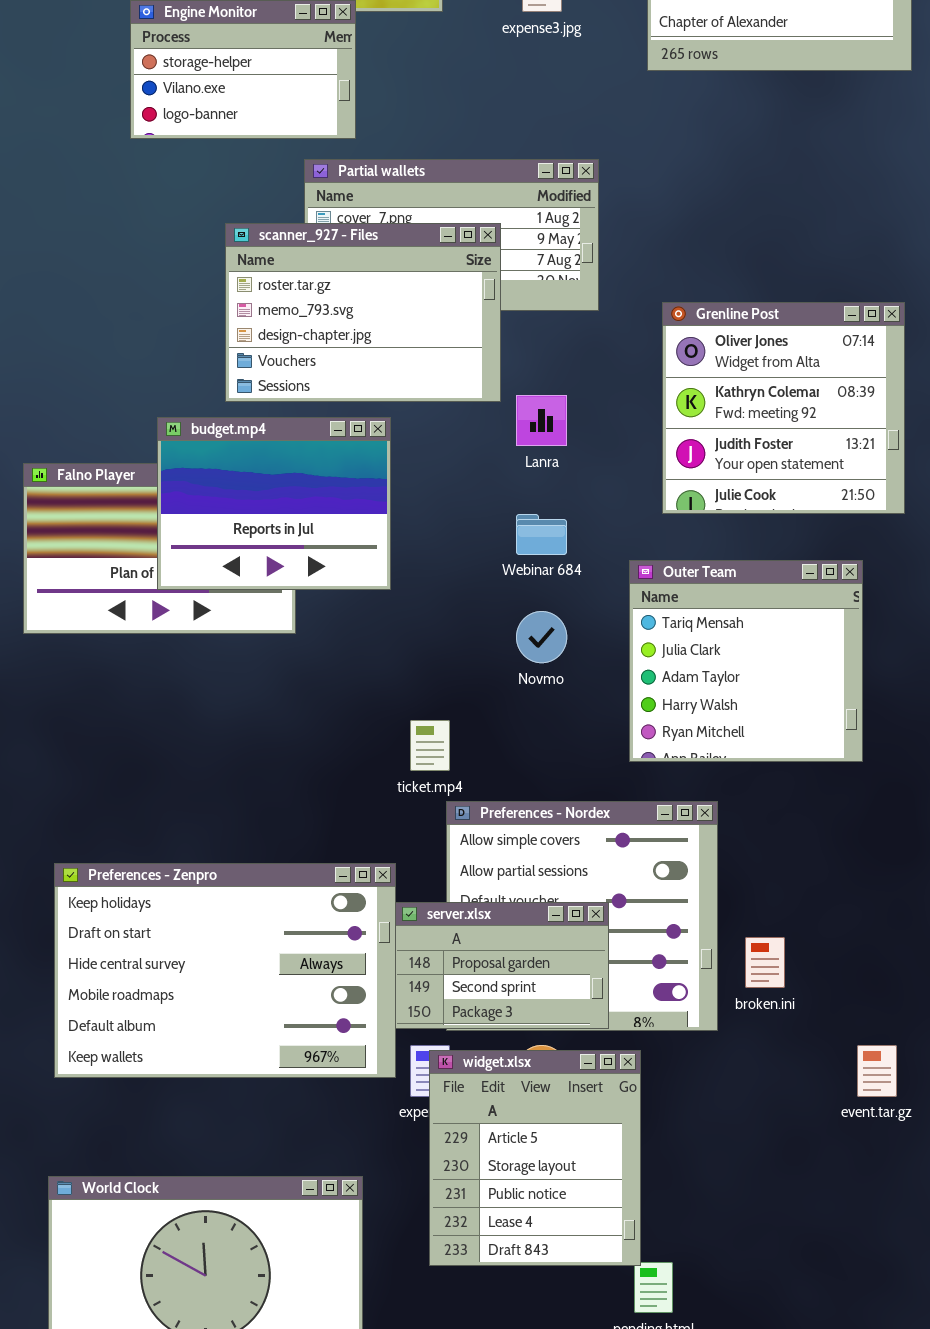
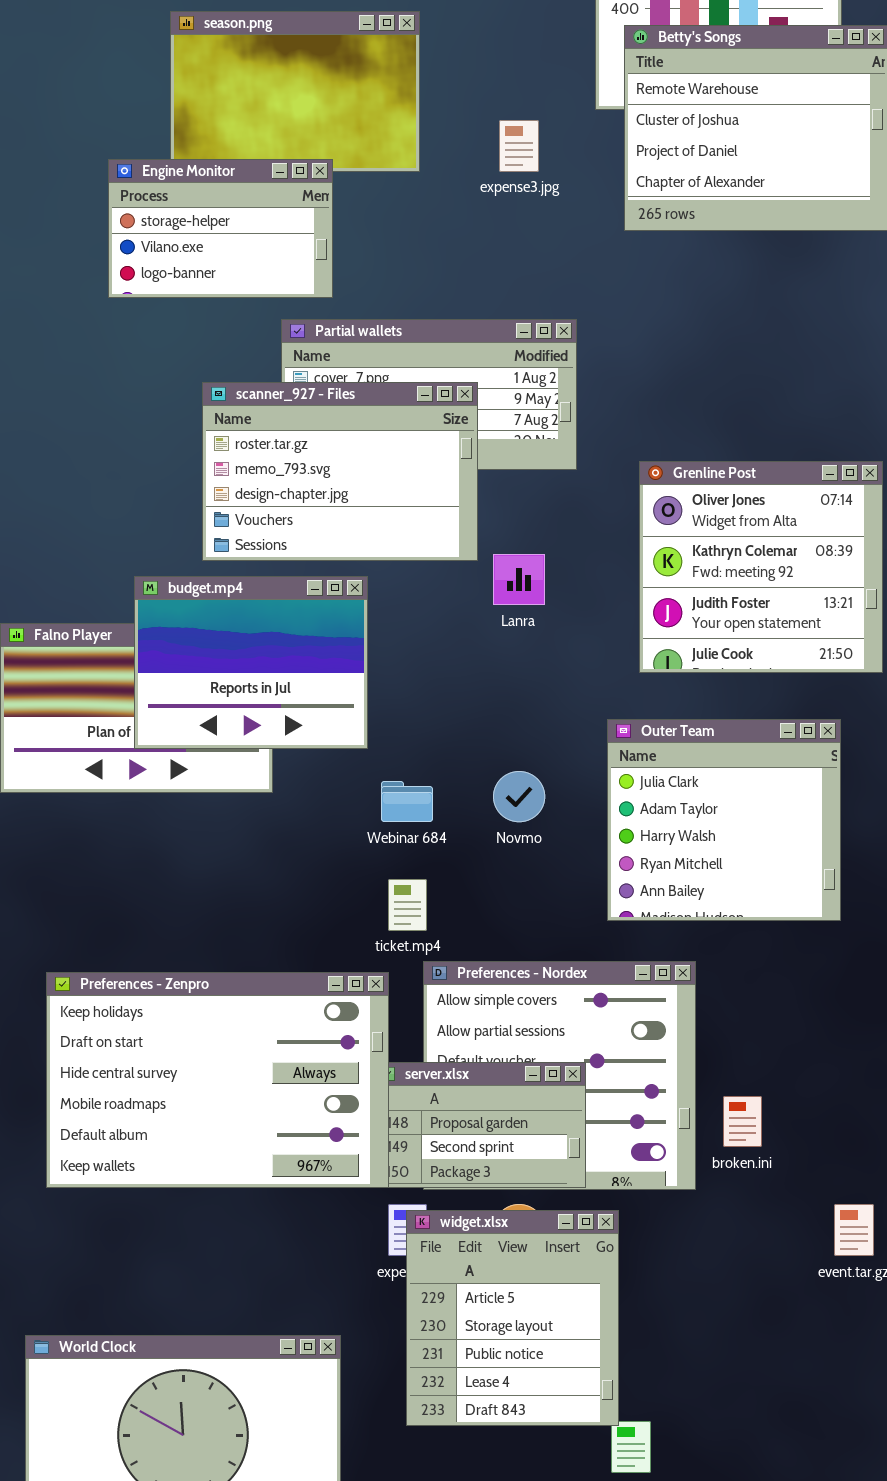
Webinar 684: [516,514,567,555] -> [381,781,433,822], moved
Outer Team: [629,560,863,762] -> [607,719,841,921], scrolled down 1 row
Preferences - Zenpro: [54,863,396,1078] -> [46,972,389,1188], moved

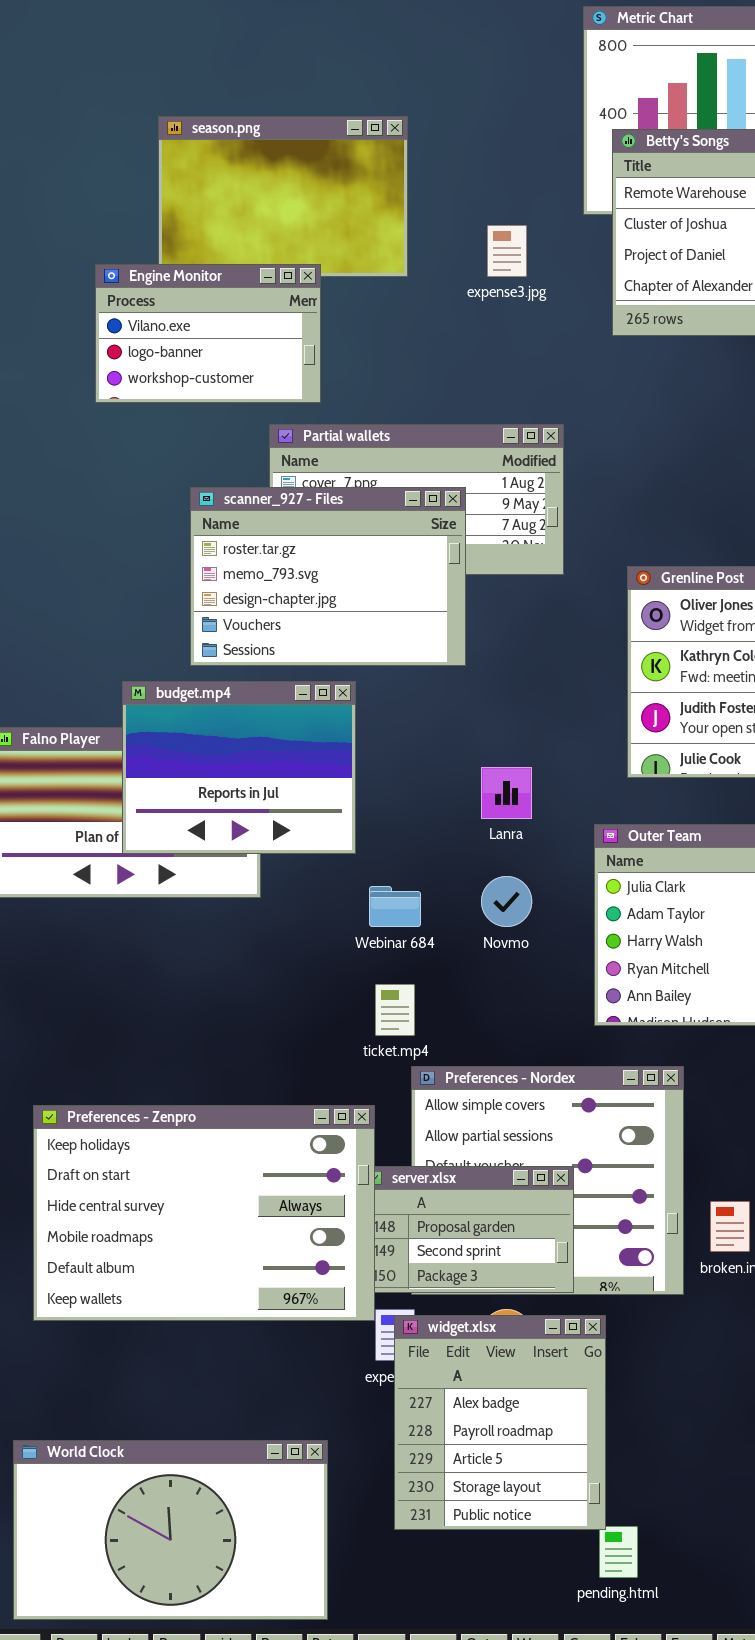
Engine Monitor: [108,159,333,298] -> [95,264,321,403], scrolled down 1 row
Lanra: [493,554,545,605] -> [481,767,532,819], moved
Preferences - Zenpro: [46,972,389,1188] -> [33,1105,375,1321], moved
widget.xlsx: [406,1210,619,1426] -> [394,1315,606,1530], scrolled up 2 rows

